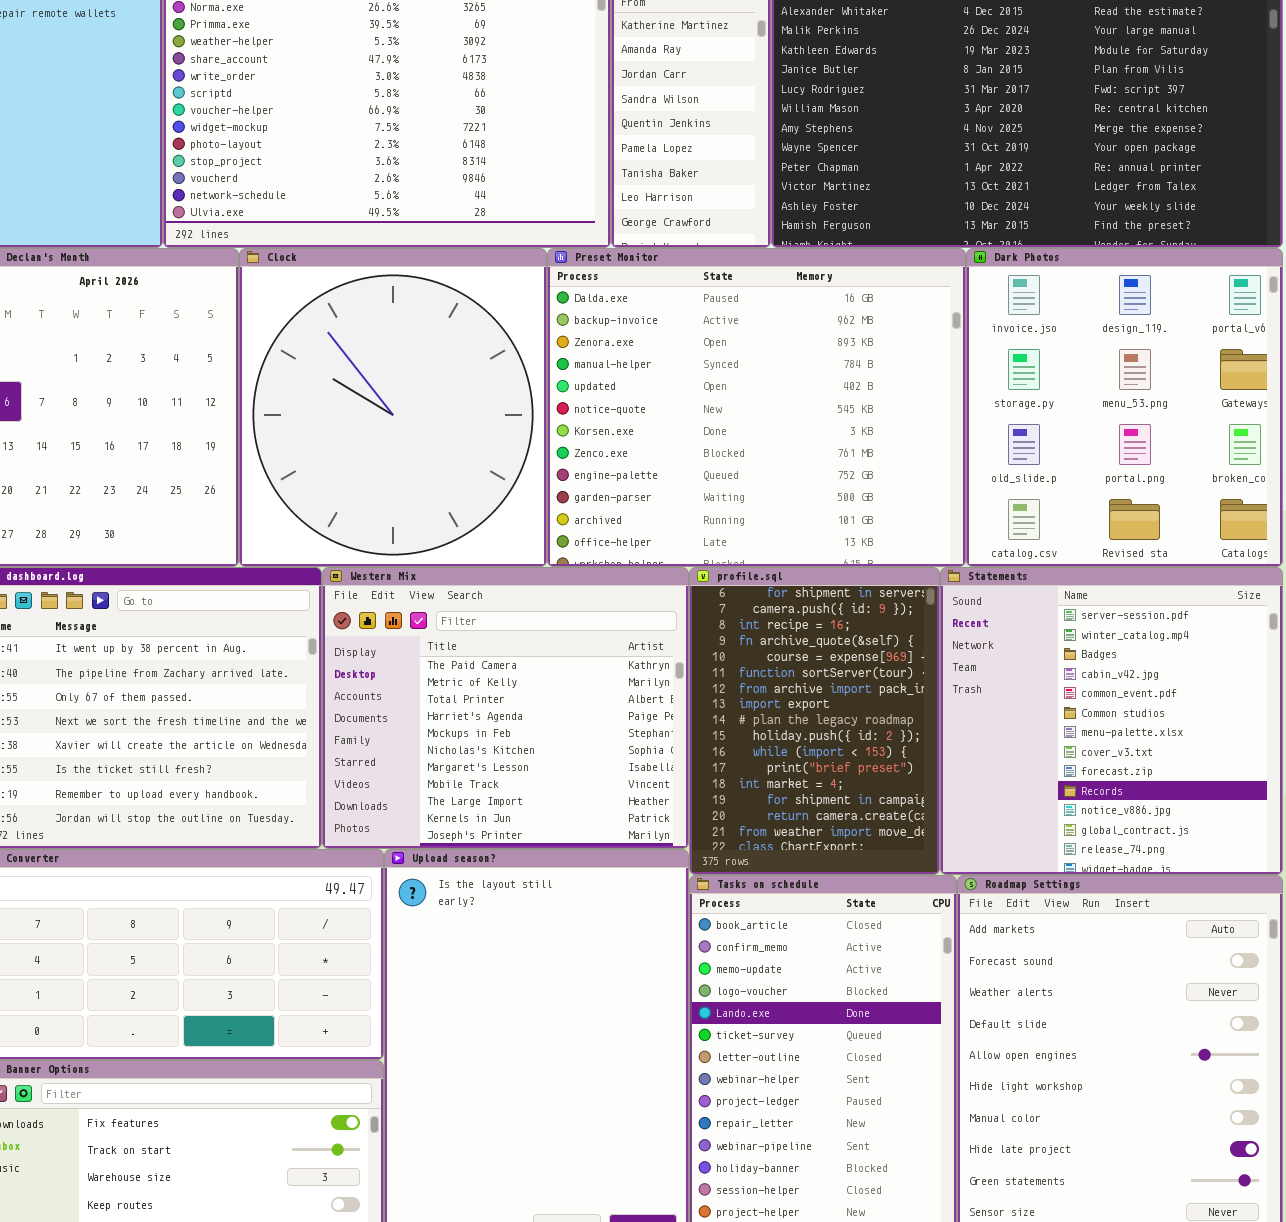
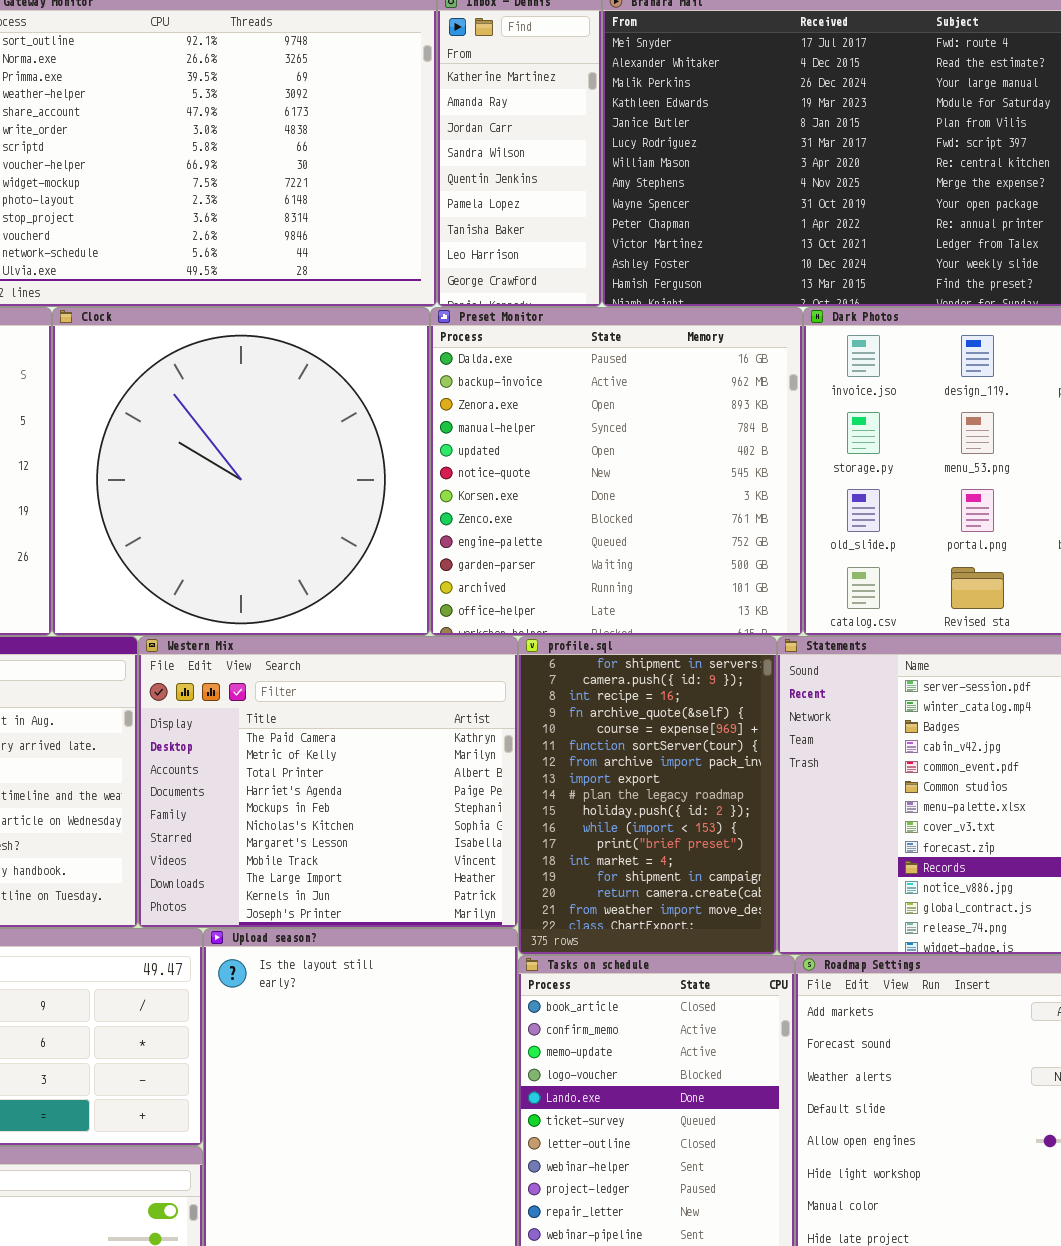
Clock: [239,248,547,567] -> [52,307,430,636], resized
Preset Monitor: [547,248,966,567] -> [430,307,803,636], resized

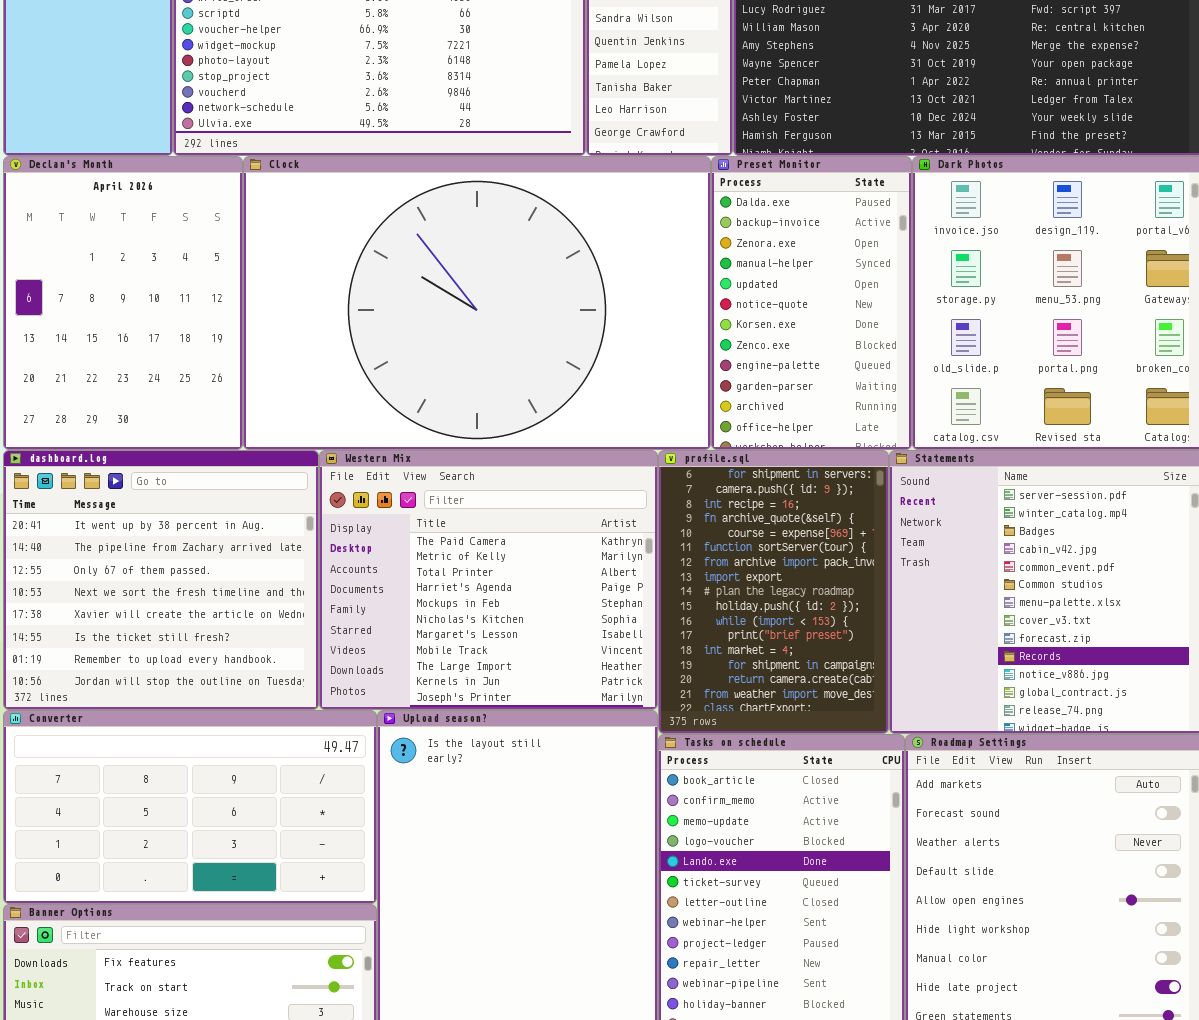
Clock: [52,307,430,636] -> [243,156,711,450], resized
Preset Monitor: [430,307,803,636] -> [711,156,912,450], resized

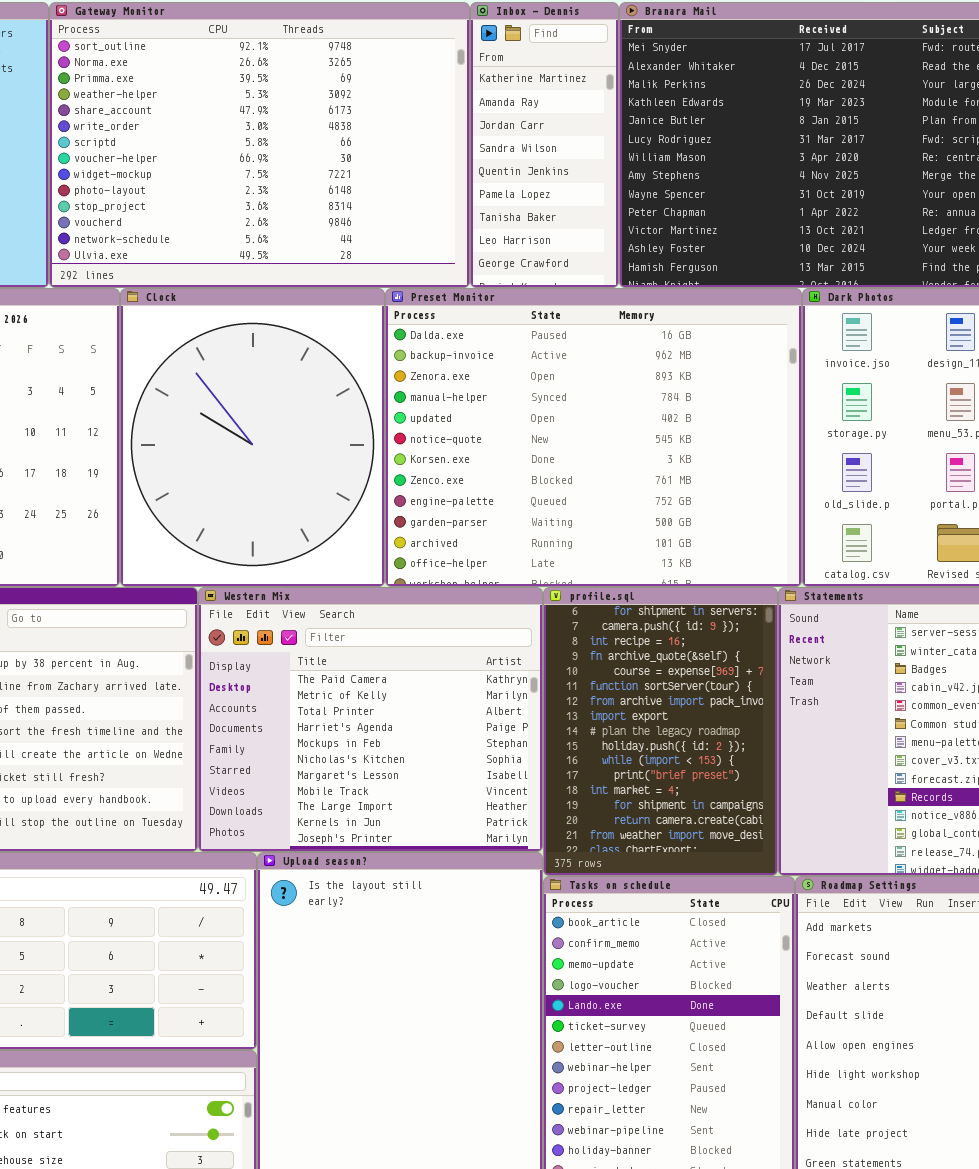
Clock: [243,156,711,450] -> [120,288,385,587], resized
Preset Monitor: [711,156,912,450] -> [385,288,802,587], resized

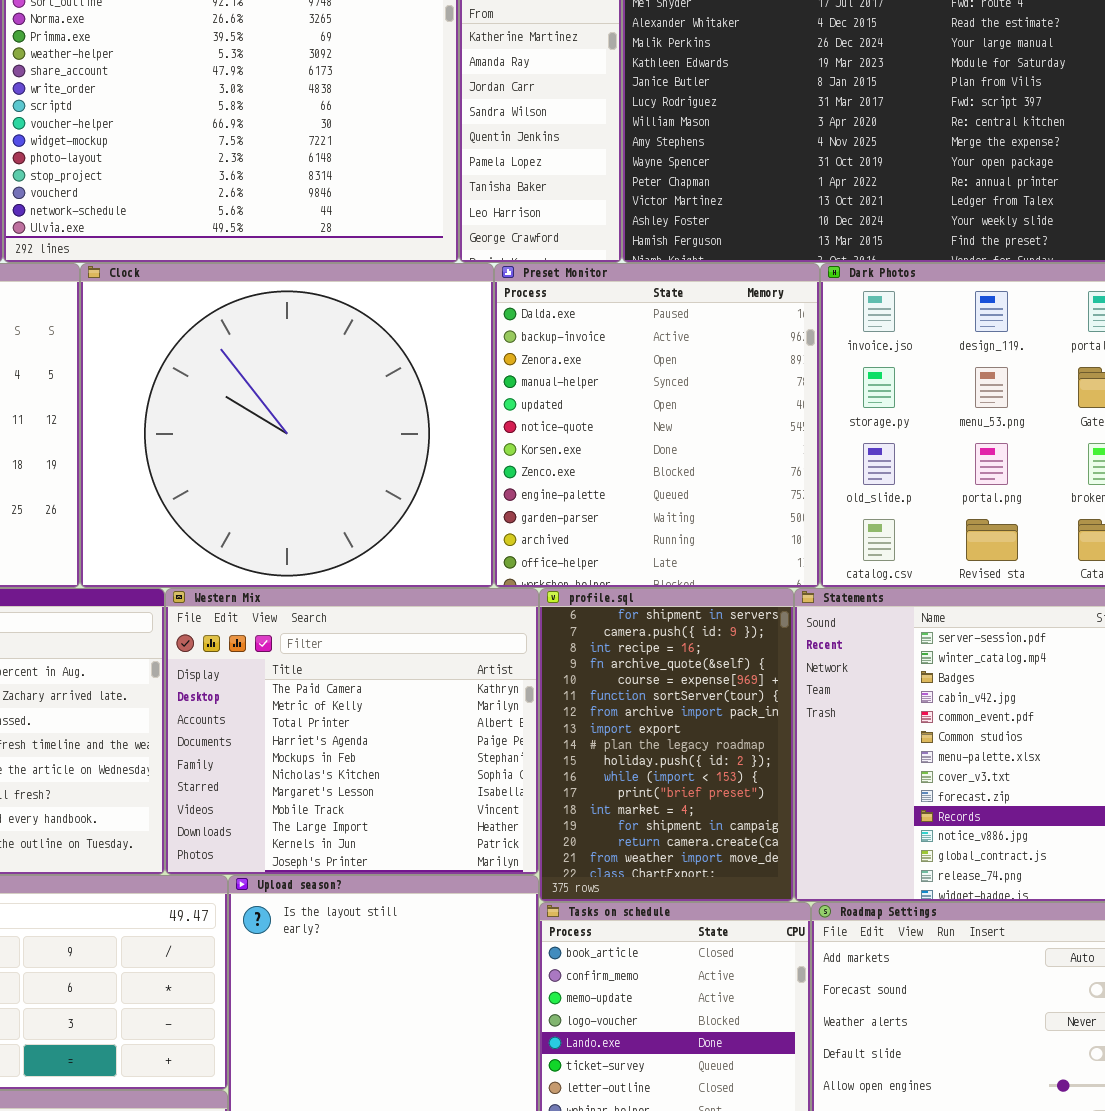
Clock: [120,288,385,587] -> [80,263,494,588], resized
Preset Monitor: [385,288,802,587] -> [494,263,820,588], resized

